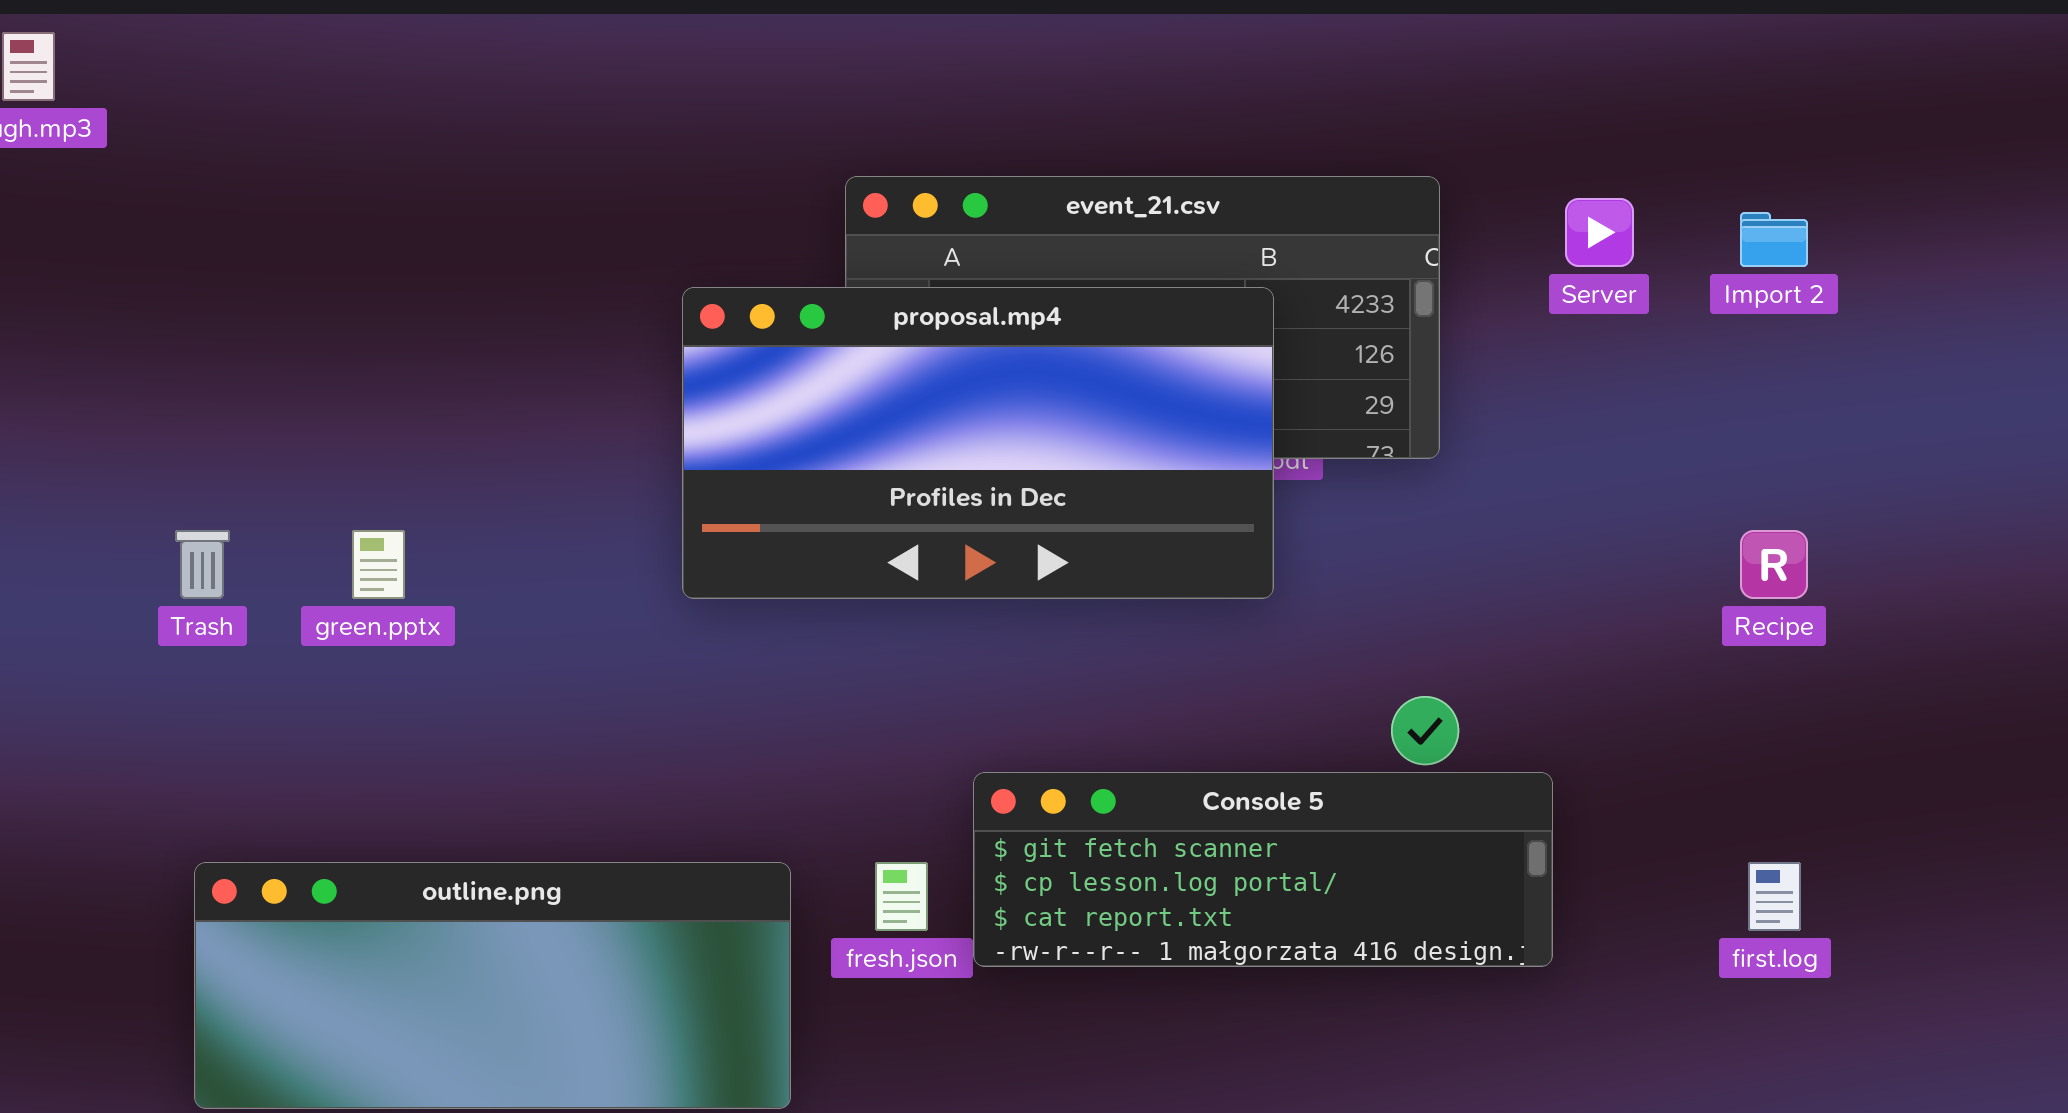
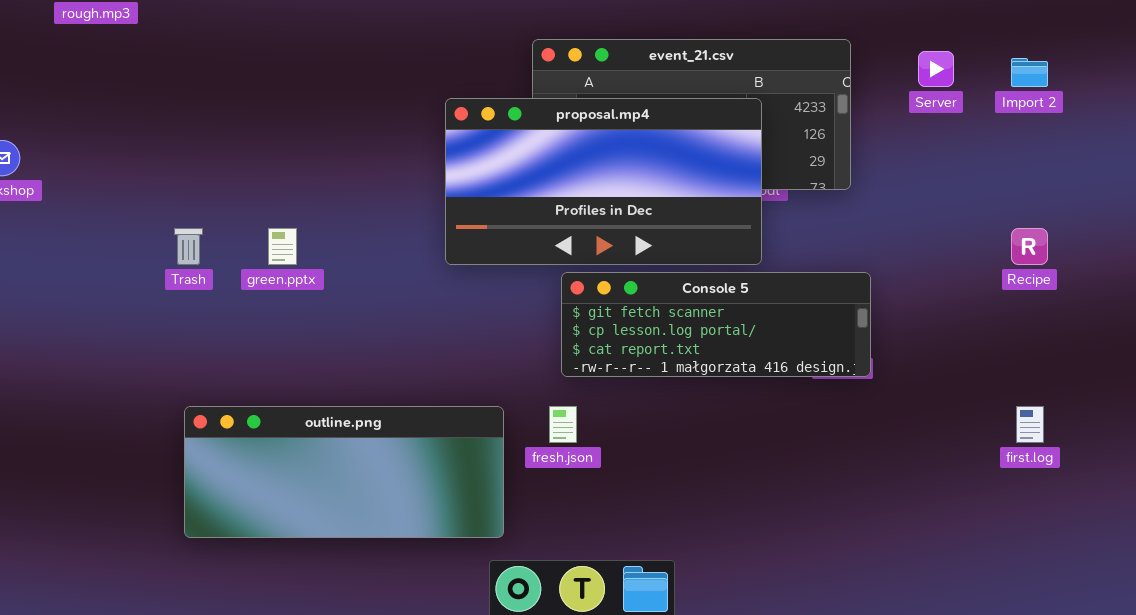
Console 5: [973,772,1553,967] -> [561,272,871,377], moved

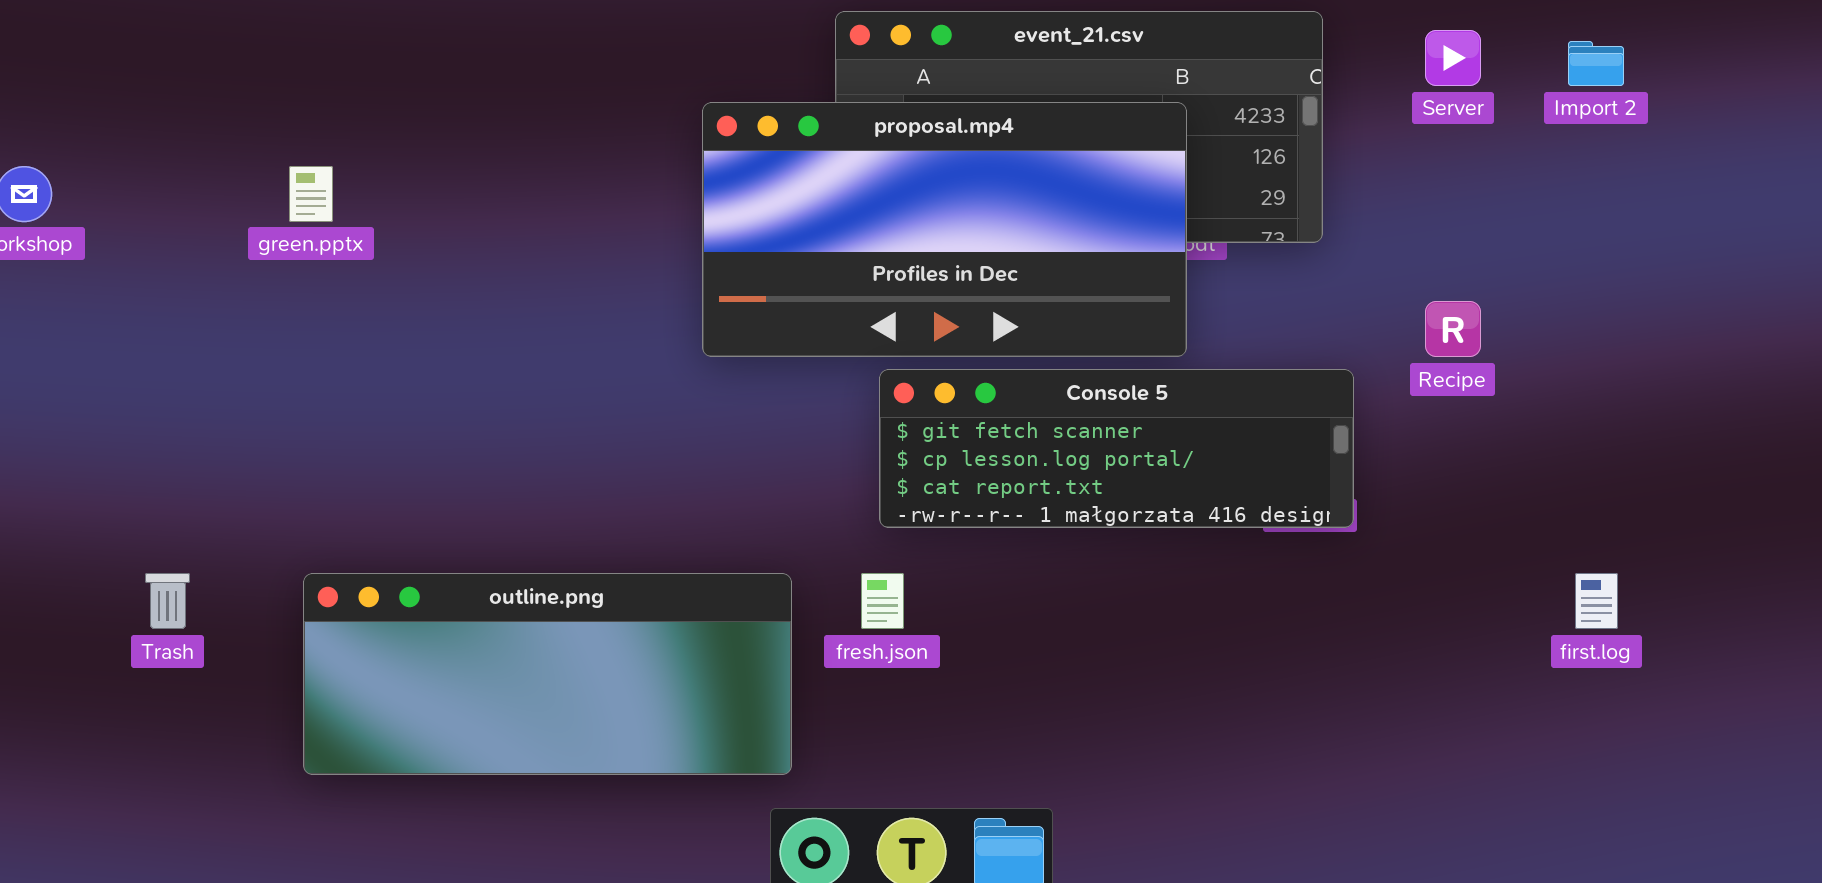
Trash: [174,228,203,265] -> [145,573,190,629], moved
green.pptx: [268,228,297,265] -> [289,166,333,222], moved
Recipe: [1011,228,1048,265] -> [1425,301,1481,357], moved

